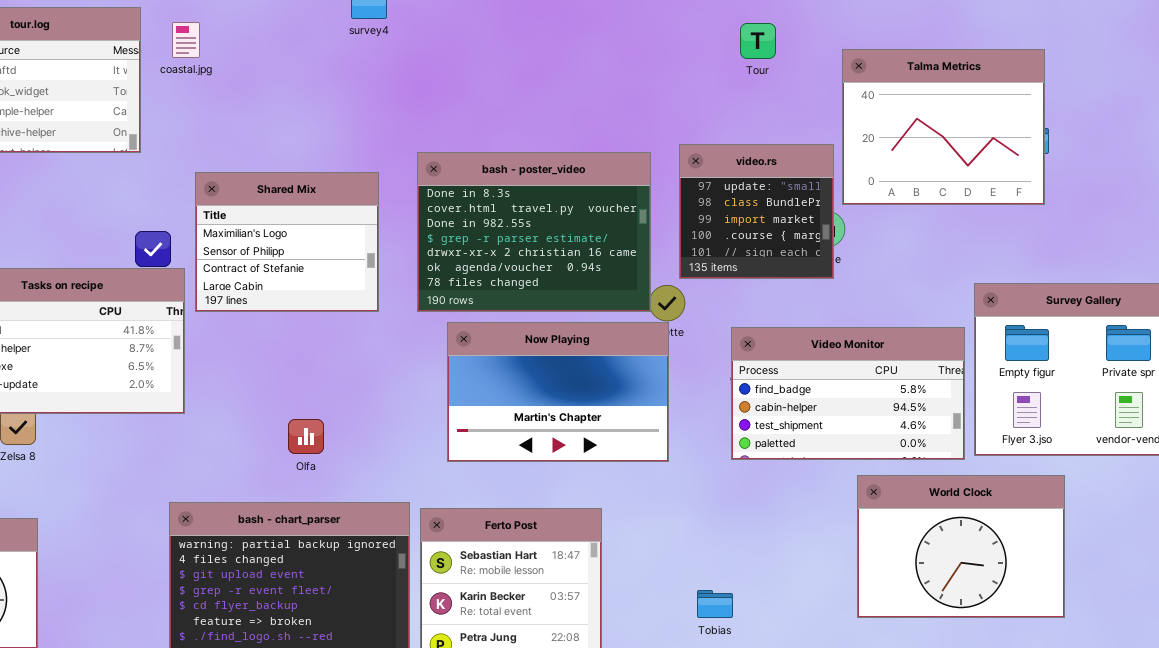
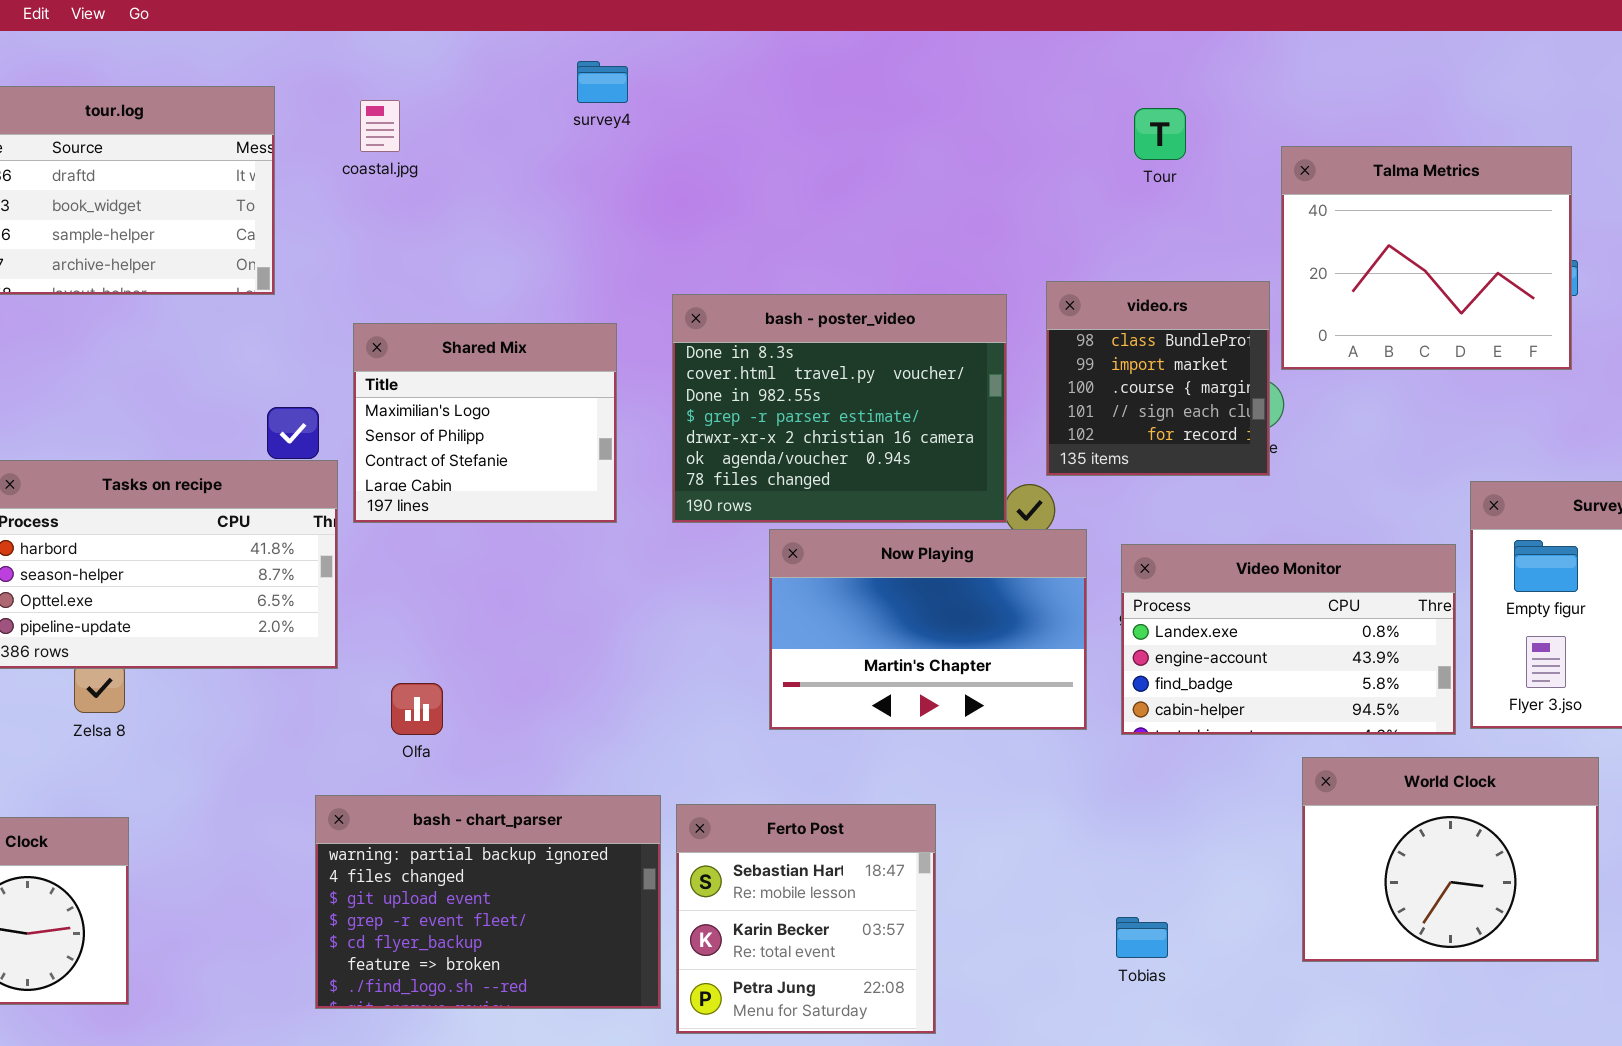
coastal.jpg: [172,22,200,58] -> [360,100,400,152], moved
video.rs: [679,144,834,279] -> [1046,281,1270,476], scrolled down 1 row
Now Playing: [447,322,669,462] -> [769,529,1087,730], moved
Video Monitor: [731,327,965,460] -> [1121,544,1456,735], scrolled up 2 rows
Olfa: [288,419,324,454] -> [391,683,443,735], moved
Tobias: [697,590,733,618] -> [1116,917,1168,958], moved

